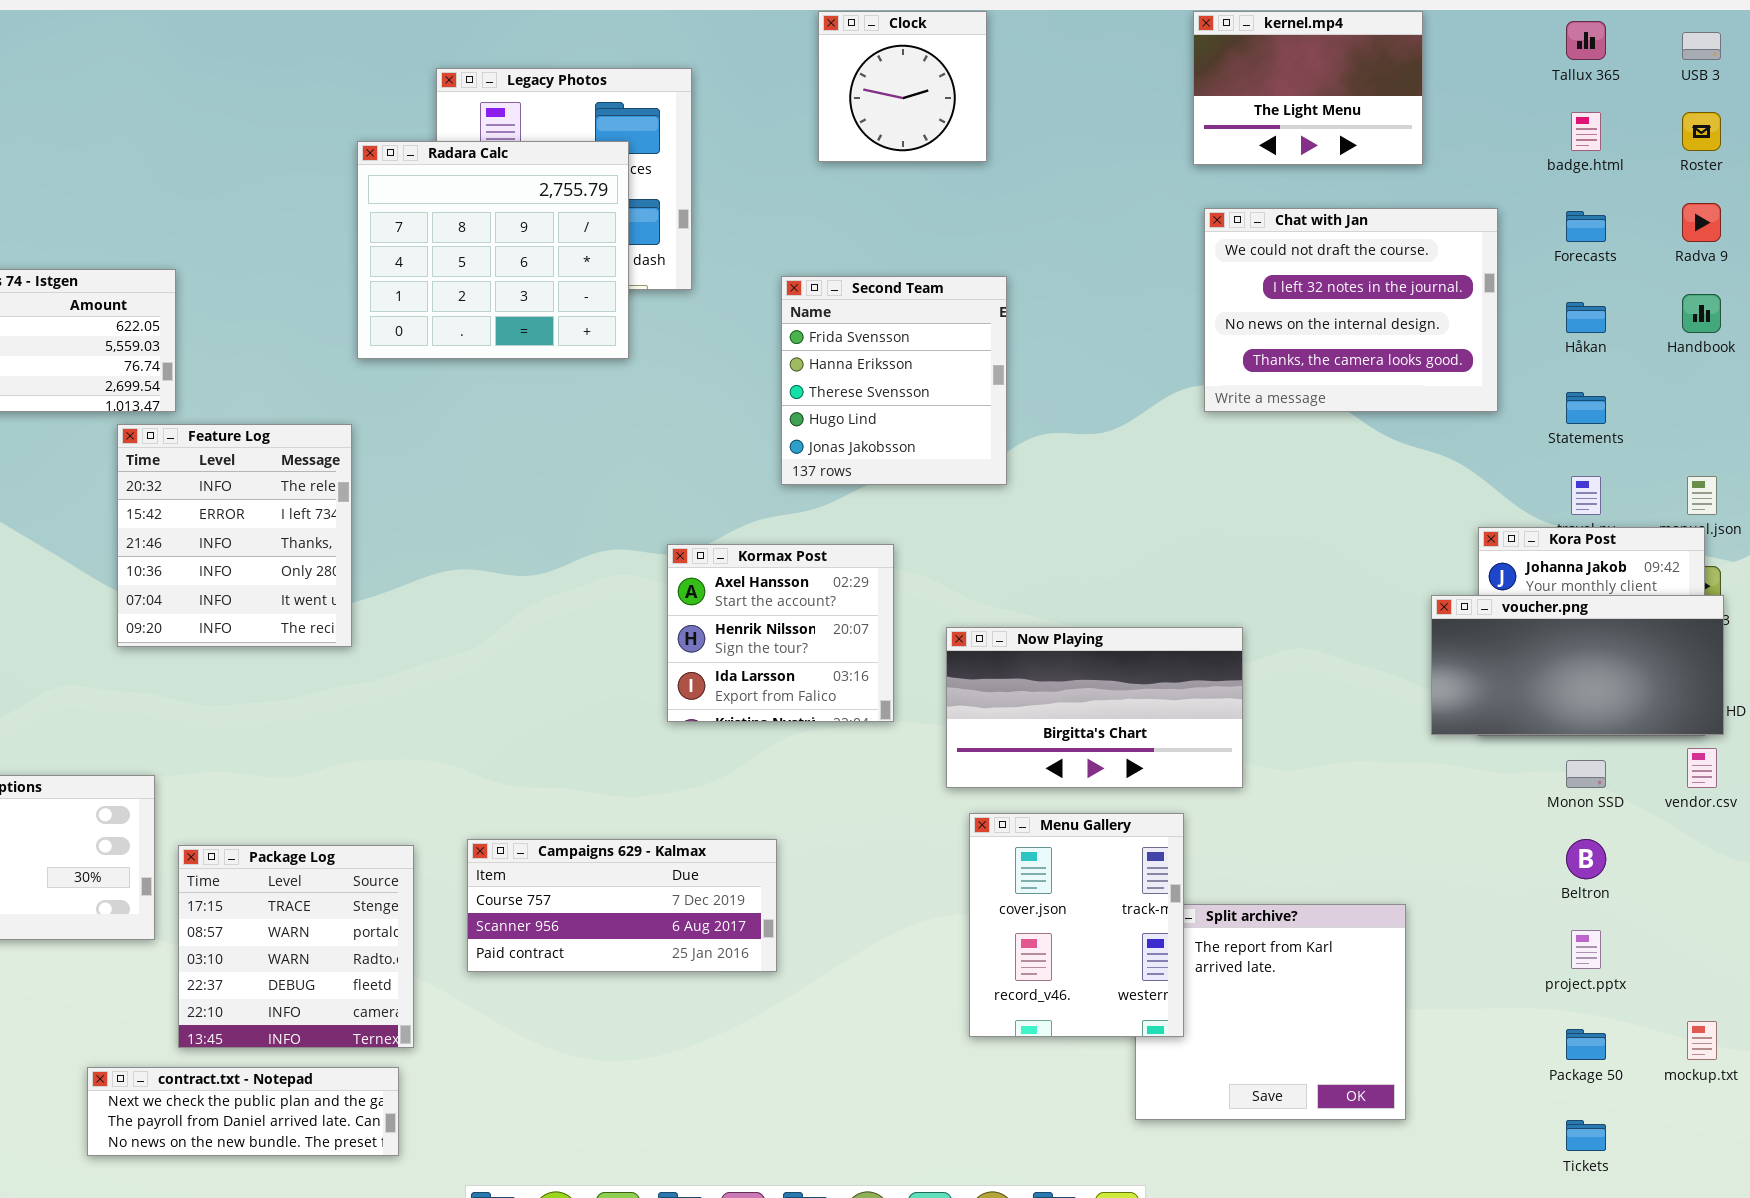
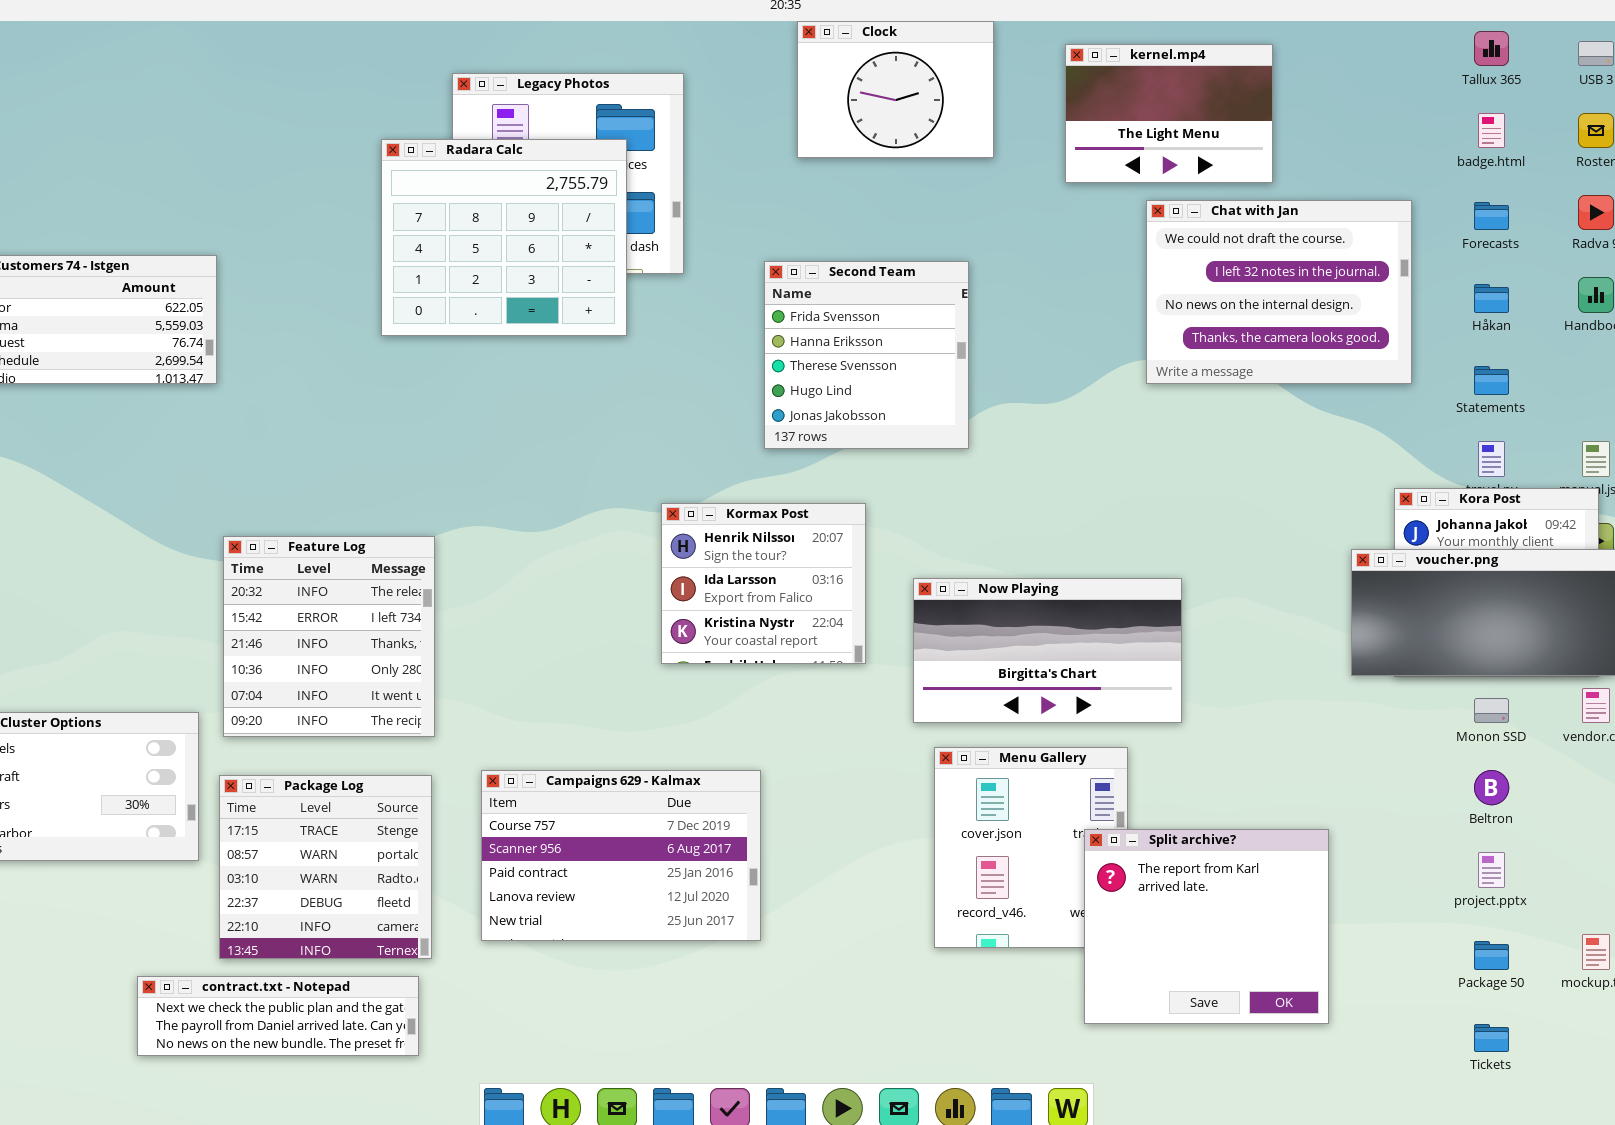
Clock: [818,11,987,162] -> [797,21,994,158], resized
kernel.mp4: [1193,11,1423,165] -> [1065,44,1273,183], moved
Feature Log: [117,424,352,647] -> [223,536,435,737], moved
Kormax Post: [667,544,894,722] -> [661,503,866,664], scrolled down 1 row
Campaigns 629 - Kalmax: [467,839,777,972] -> [481,770,761,941], resized
Split archive?: [1135,904,1406,1120] -> [1084,829,1329,1024], raised

